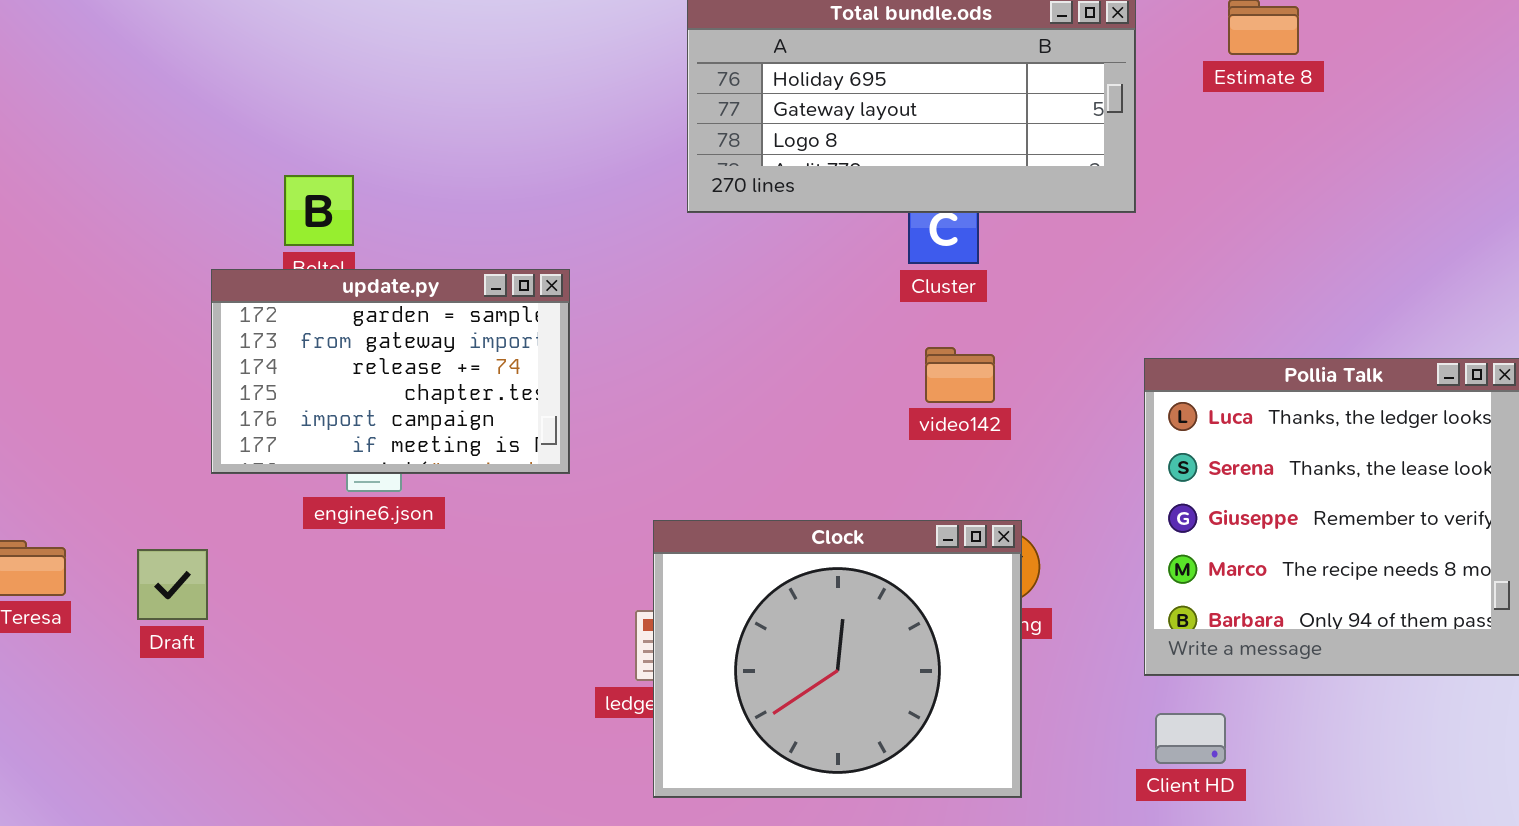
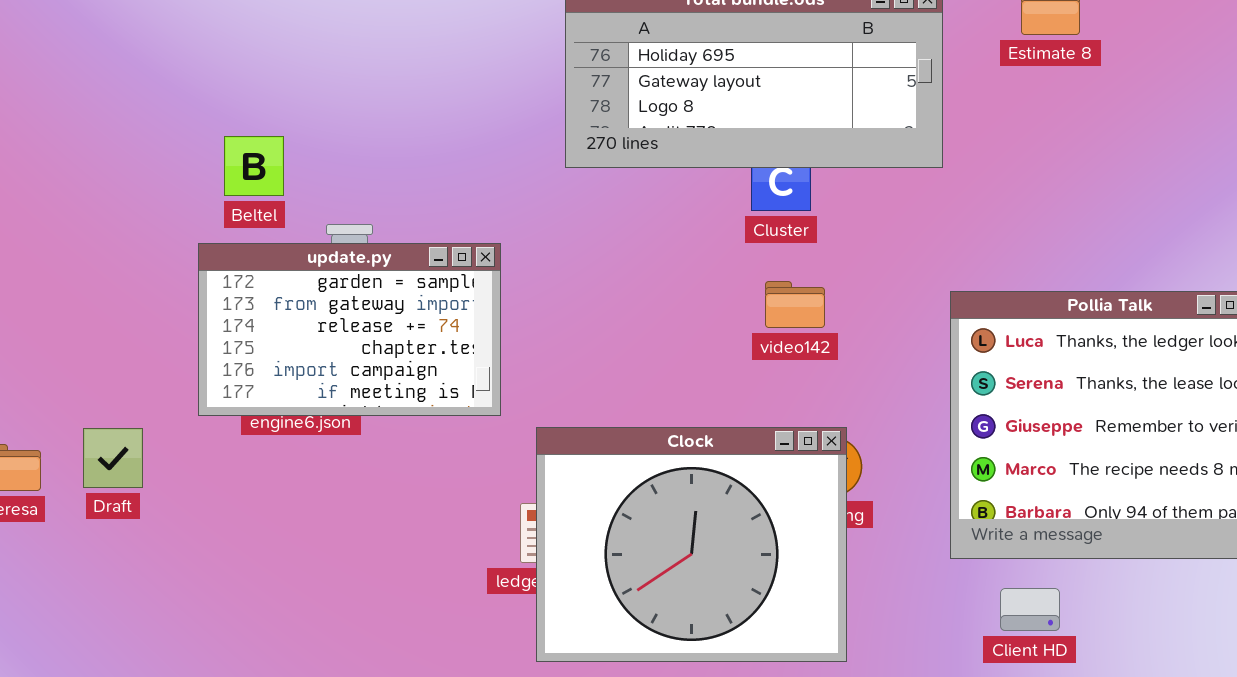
update.py: [211,269,570,474] -> [198,243,501,416], moved
Draft: [137,549,208,620] -> [83,428,143,488], moved
Client HD: [1155,713,1226,764] -> [1000,588,1060,631], moved

